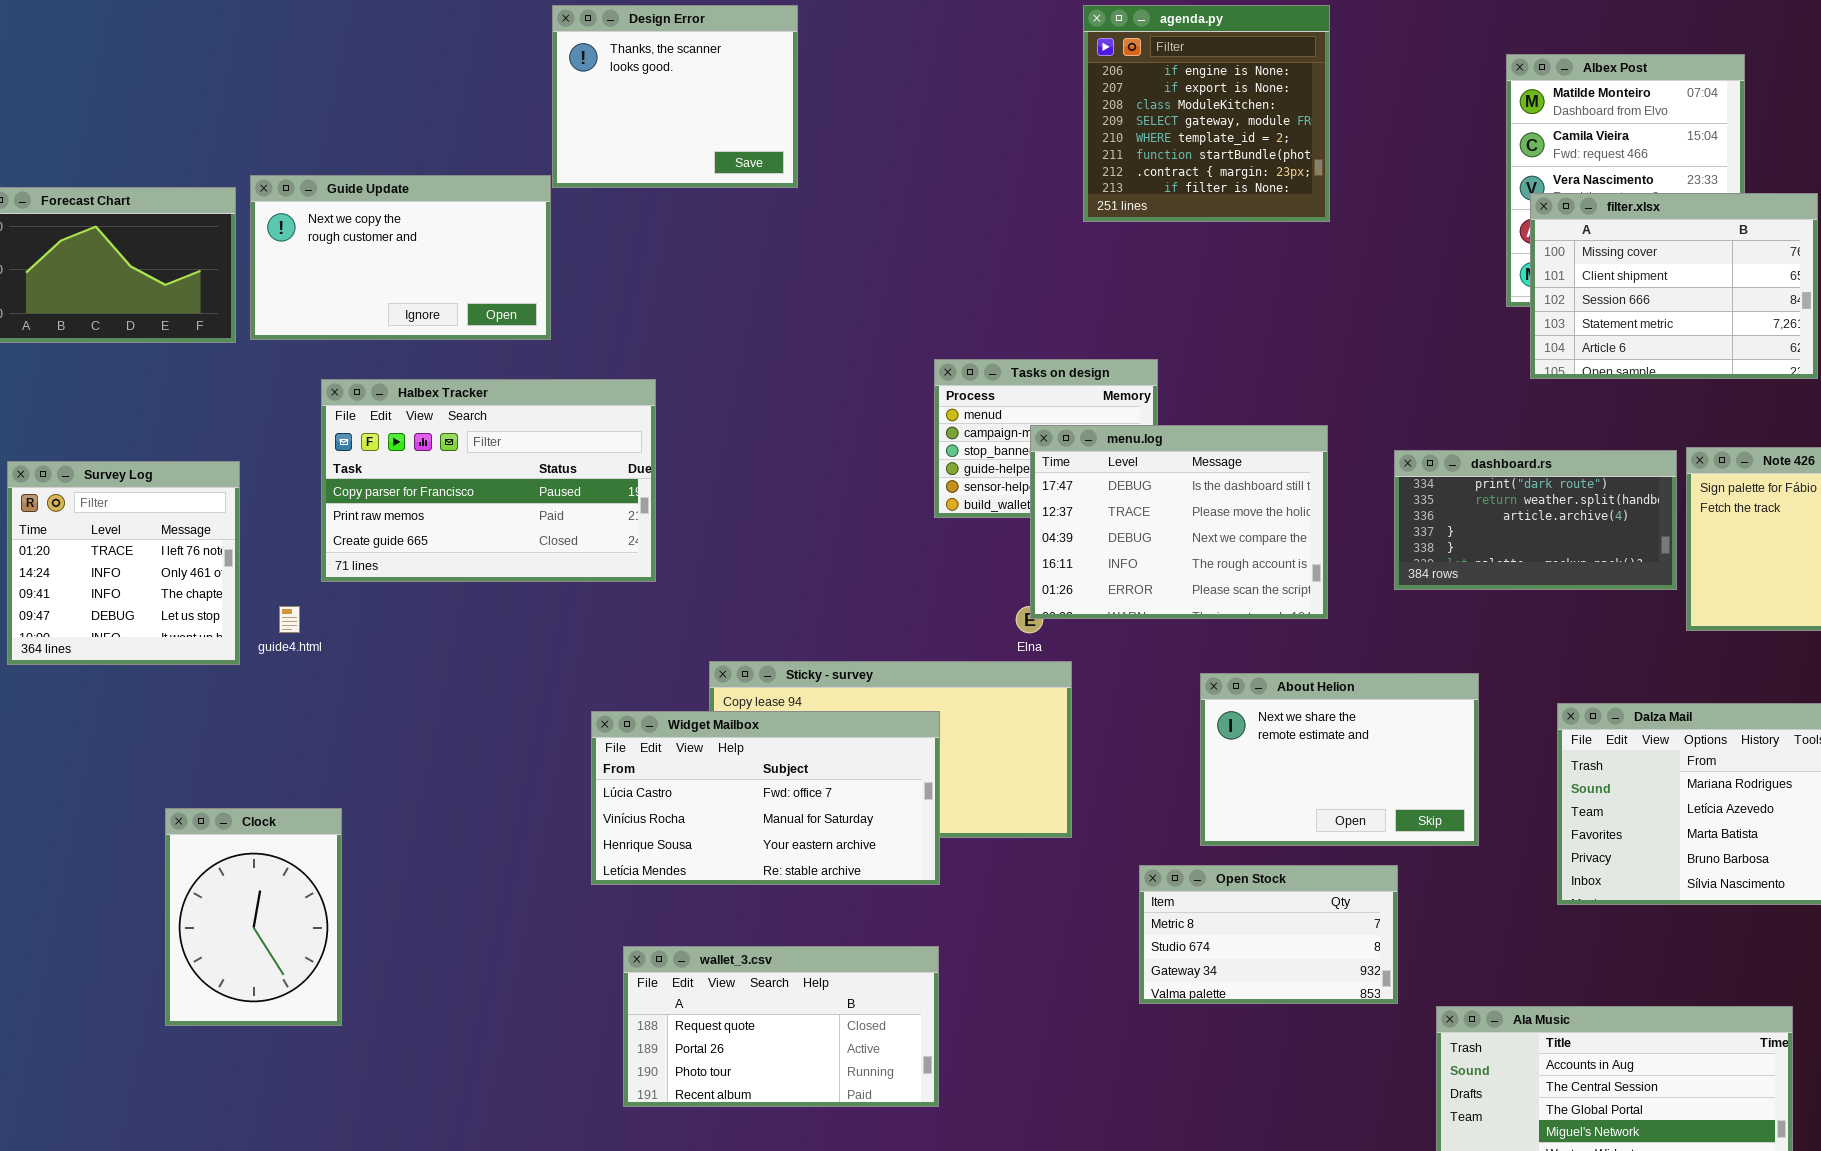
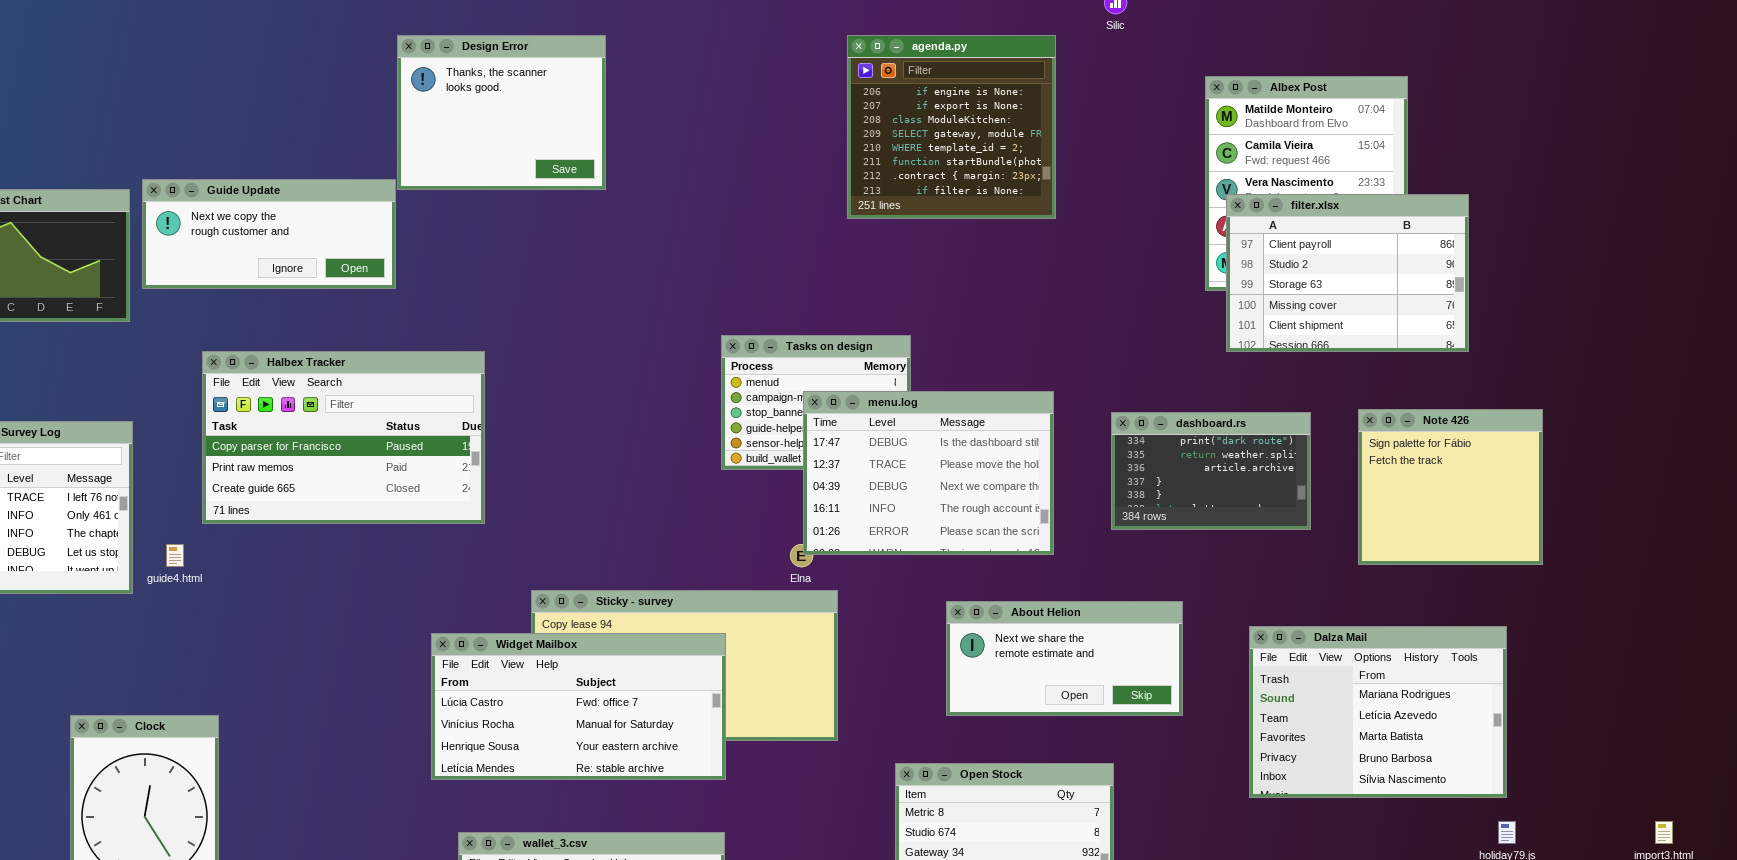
Guide Update: [250,175,551,340] -> [142,179,396,289], resized
filter.xlsx: [1530,193,1818,379] -> [1226,194,1469,352], scrolled up 3 rows
dashboard.rs: [1394,450,1677,590] -> [1111,412,1311,530], resized
About Helion: [1200,673,1479,846] -> [946,601,1183,716], resized

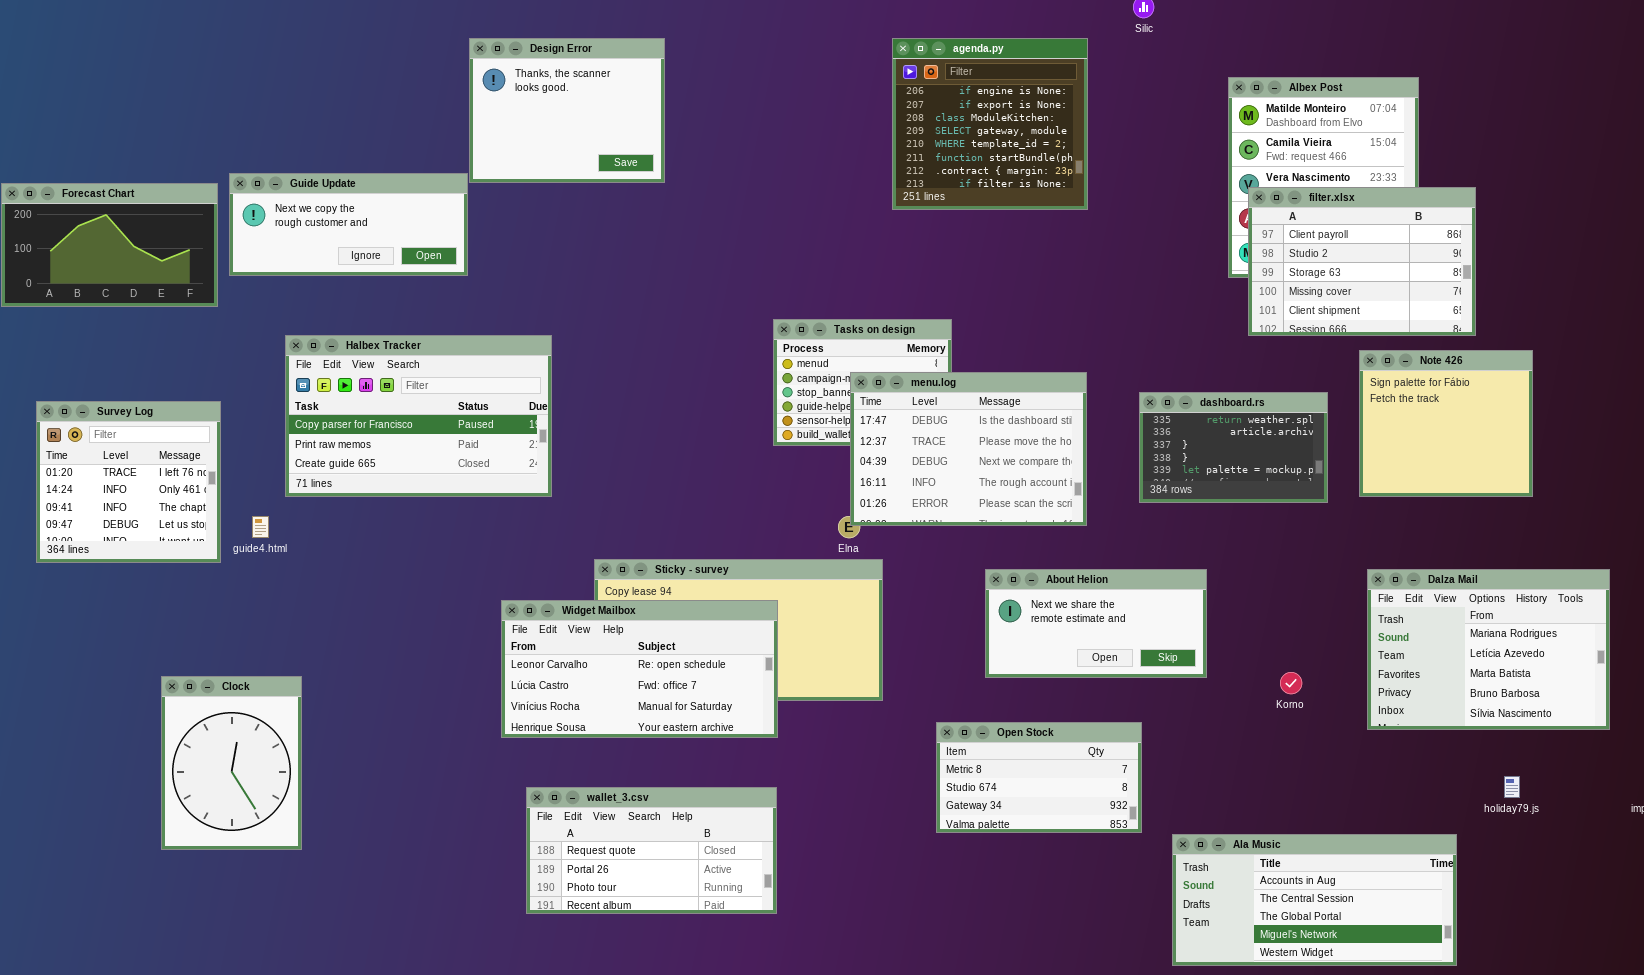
Note 426: [1358,409,1543,565] -> [1359,350,1533,497], moved
dashboard.rs: [1111,412,1311,530] -> [1139,392,1328,503], scrolled down 1 row
Dalza Mail: [1249,626,1507,798] -> [1367,569,1610,730], moved
Widget Mailbox: [431,633,726,780] -> [501,600,778,738], scrolled up 1 row

